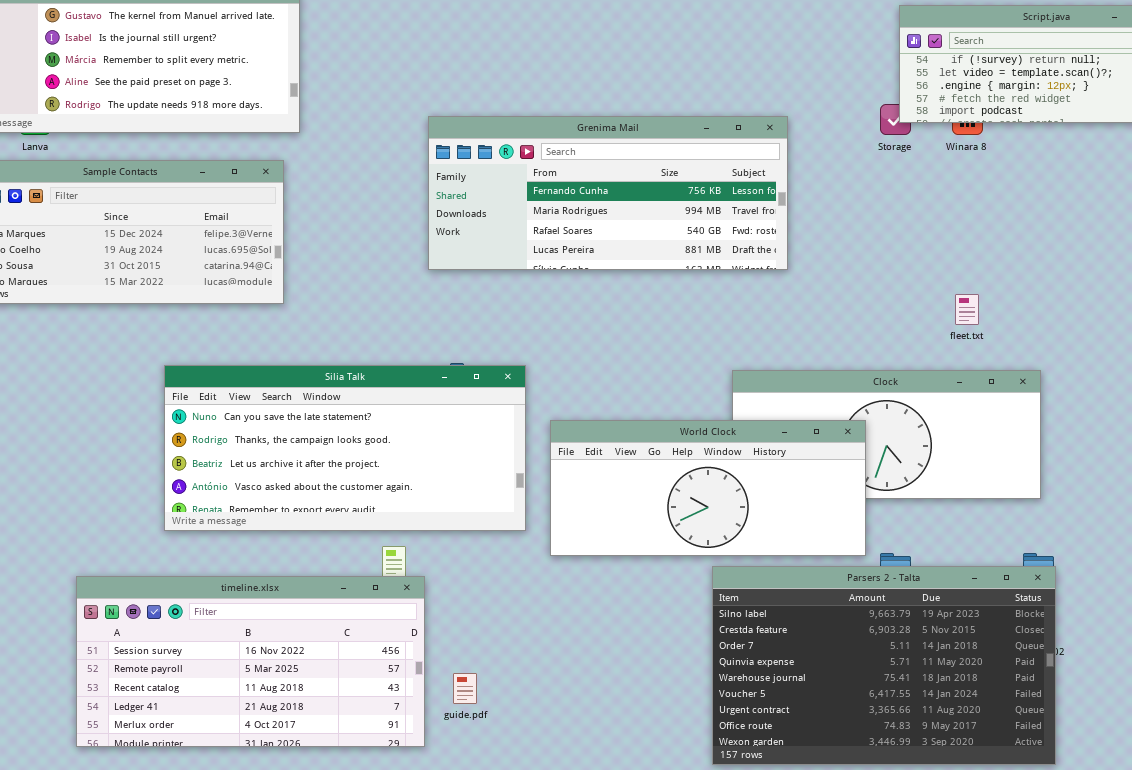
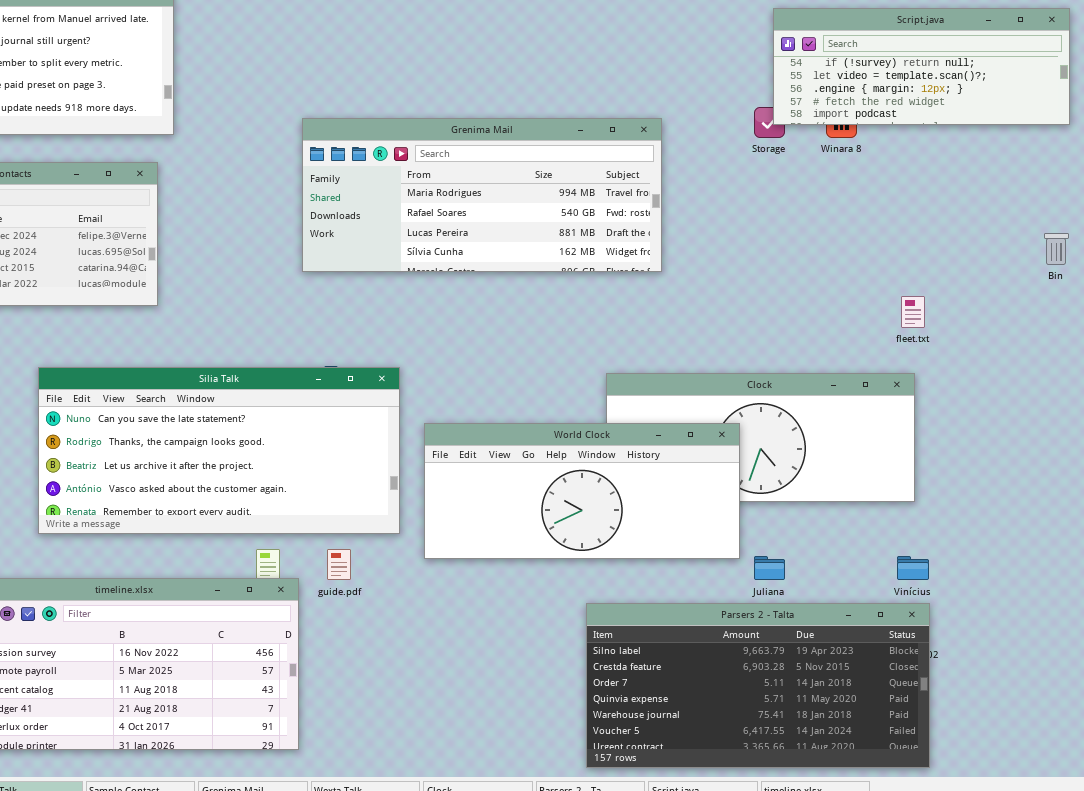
Grenima Mail: [428,116,788,270] -> [302,118,662,272], scrolled down 1 row
fleet.txt: [955,294,979,325] -> [901,296,925,328], moved
Parsers 2 - Talta: [712,566,1056,765] -> [586,603,930,768], resized
guide.pdf: [453,673,477,704] -> [327,549,351,580], moved

